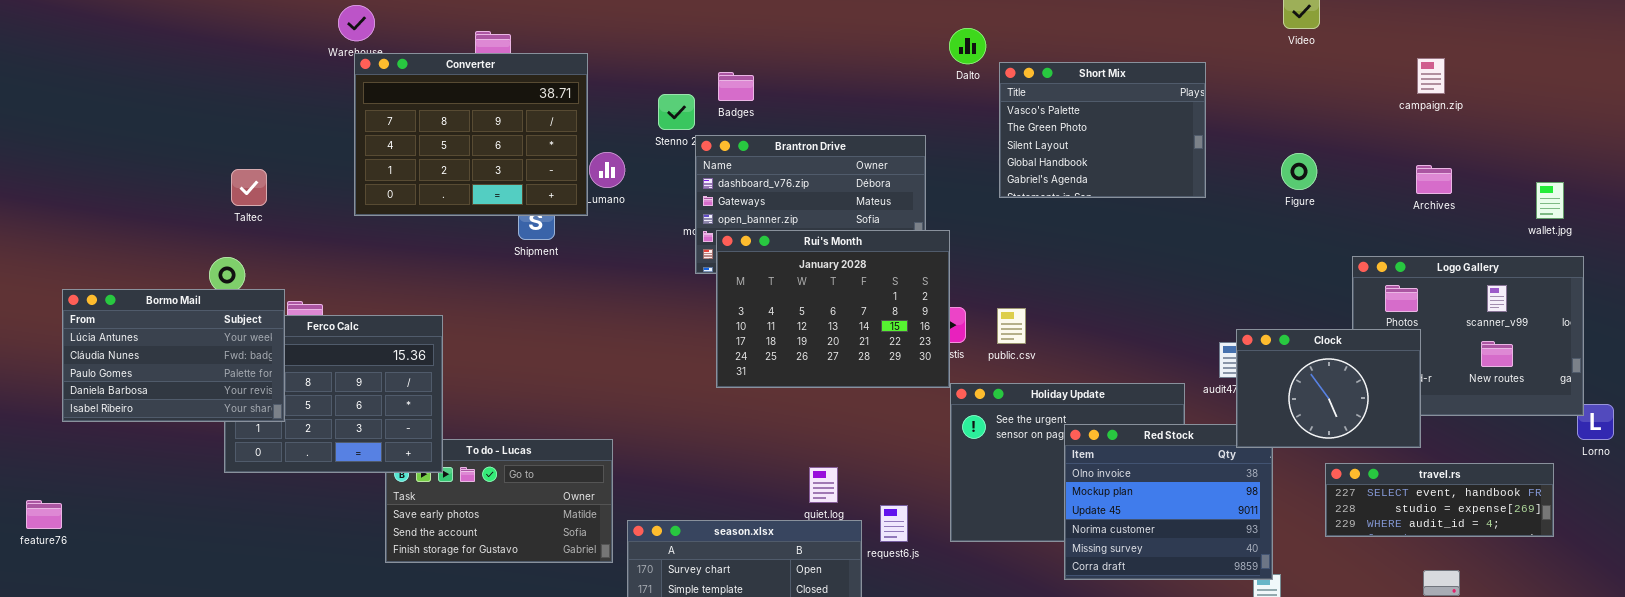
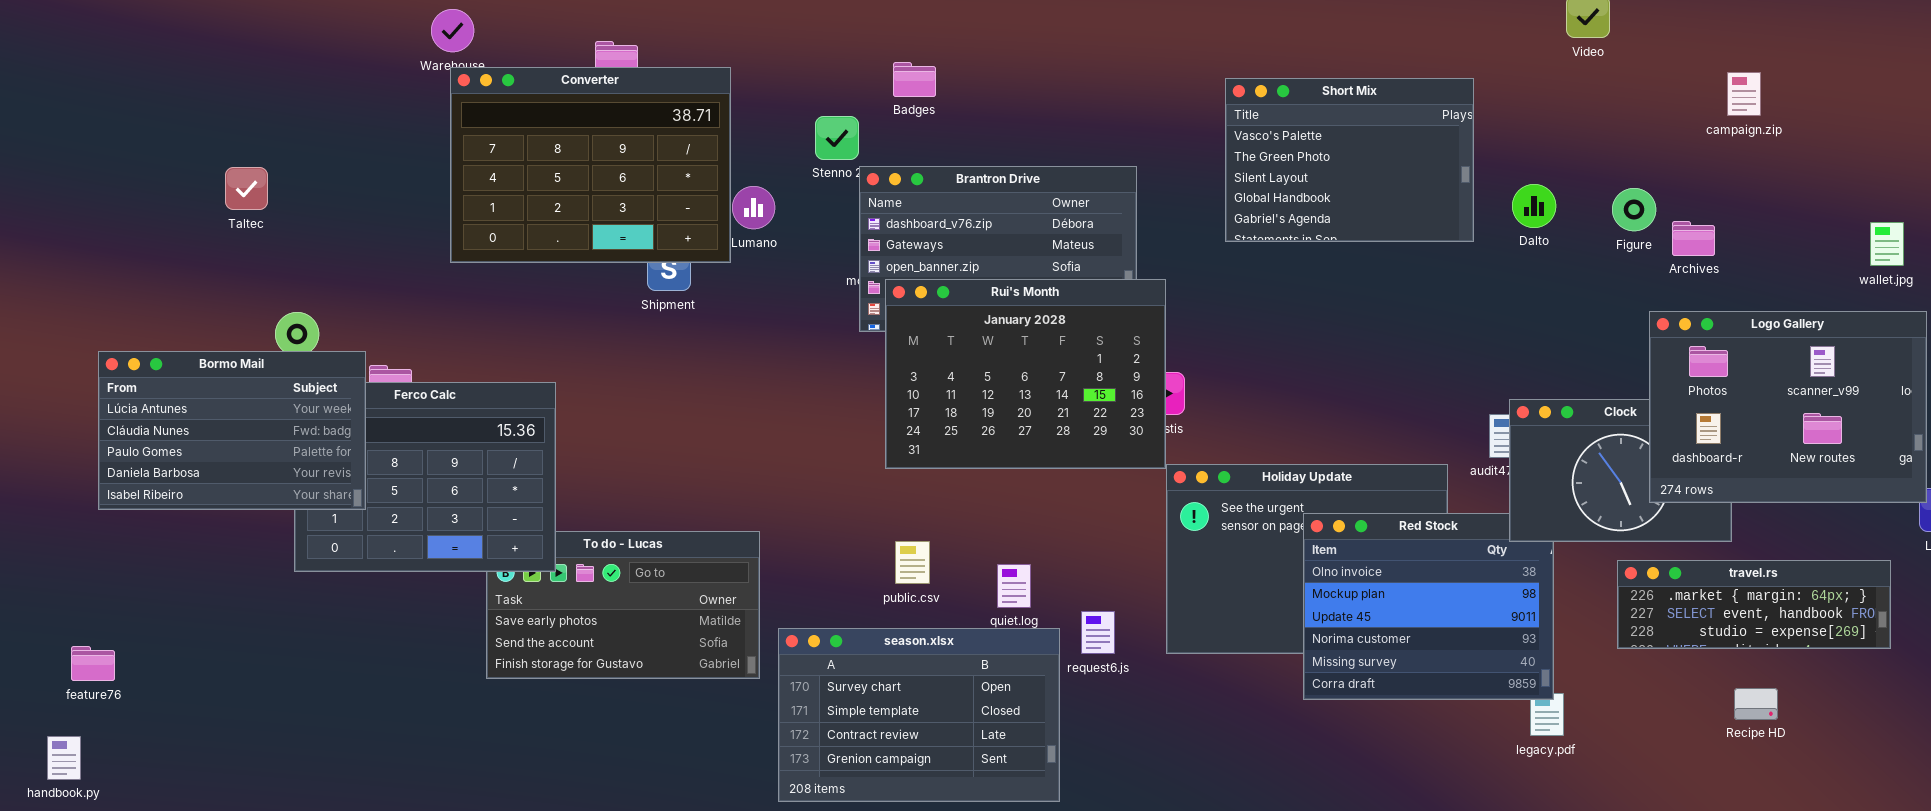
Dalto: [949,28,986,64] -> [1512,184,1556,228], moved
Badges: [718,72,754,101] -> [893,62,936,97], moved
Figure: [1281,153,1317,190] -> [1612,188,1656,231], moved
Archives: [1416,165,1452,194] -> [1672,221,1715,256], moved
Taltec: [231,169,267,206] -> [225,167,268,210], moved
Logo Gallery: [1352,256,1584,416] -> [1649,311,1927,503], raised
public.csv: [997,308,1026,344] -> [895,541,930,584], moved
travel.rs: [1325,463,1554,537] -> [1617,560,1891,649], scrolled up 1 row
feature76: [26,500,62,529] -> [71,646,115,681], moved

